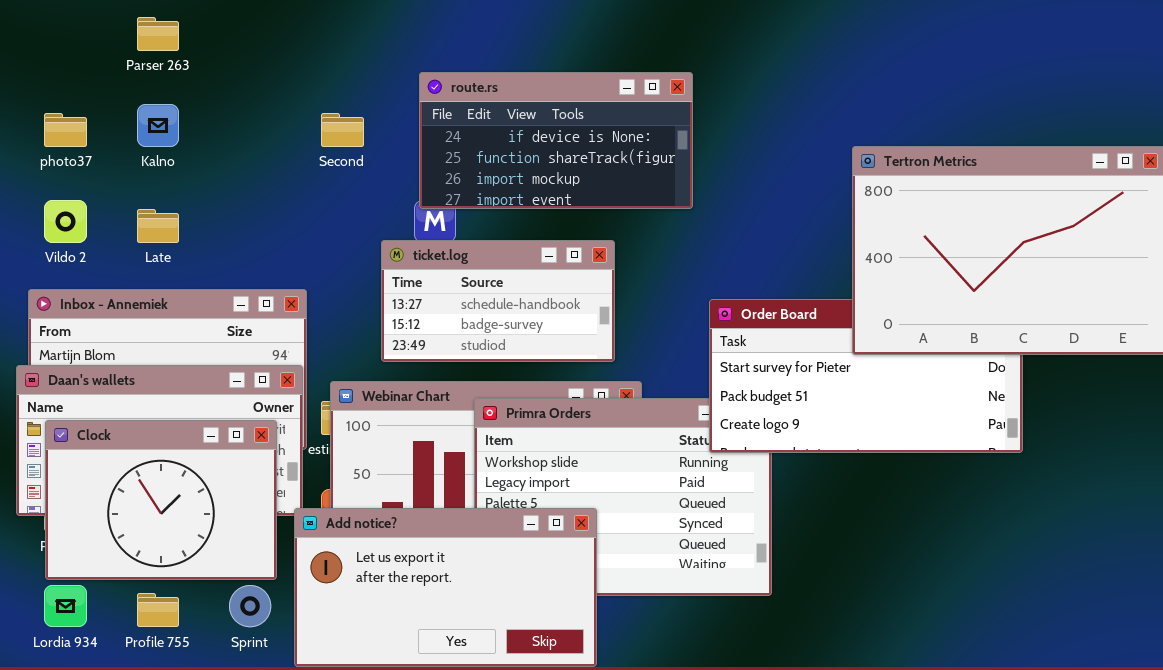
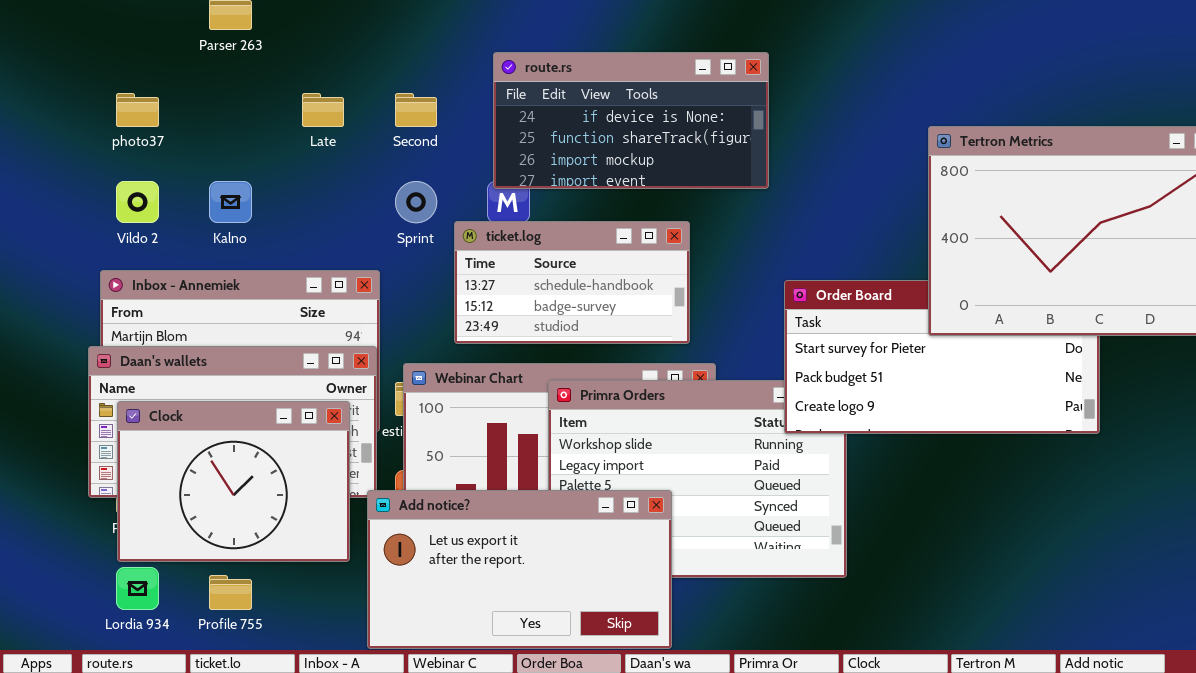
Kalno: [137,104,179,147] -> [209,181,252,223], moved
Late: [137,209,179,243] -> [302,93,344,127], moved
Sprint: [229,585,271,627] -> [395,181,437,223], moved

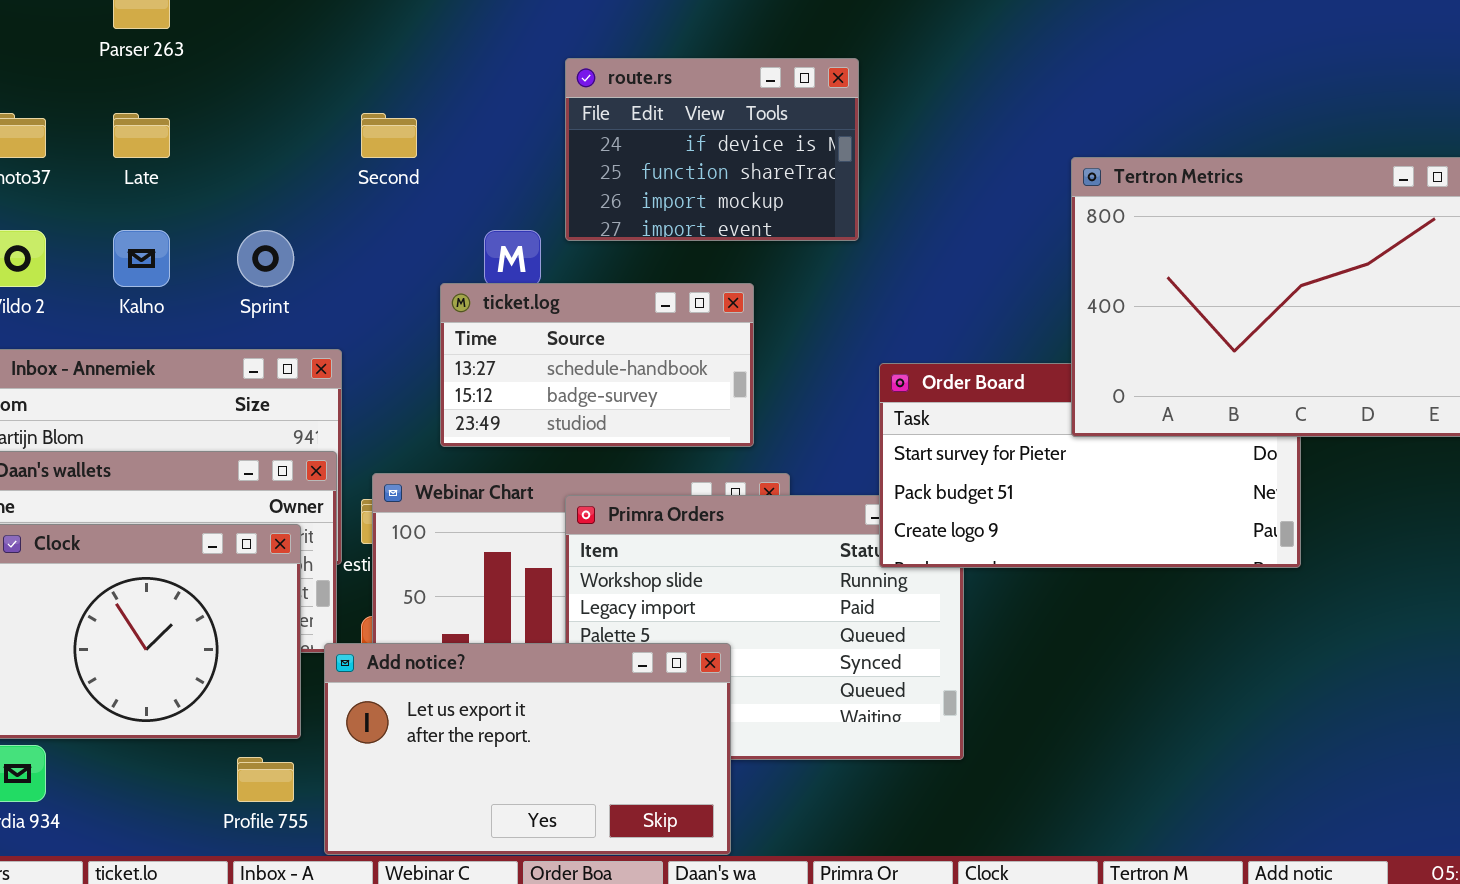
route.rs: [493,52,769,189] -> [565,58,859,241], resized
Late: [302,93,344,127] -> [113,113,170,158], moved
Sprint: [395,181,437,223] -> [237,230,294,287], moved
Profile 755: [209,575,252,610] -> [237,757,294,802], moved

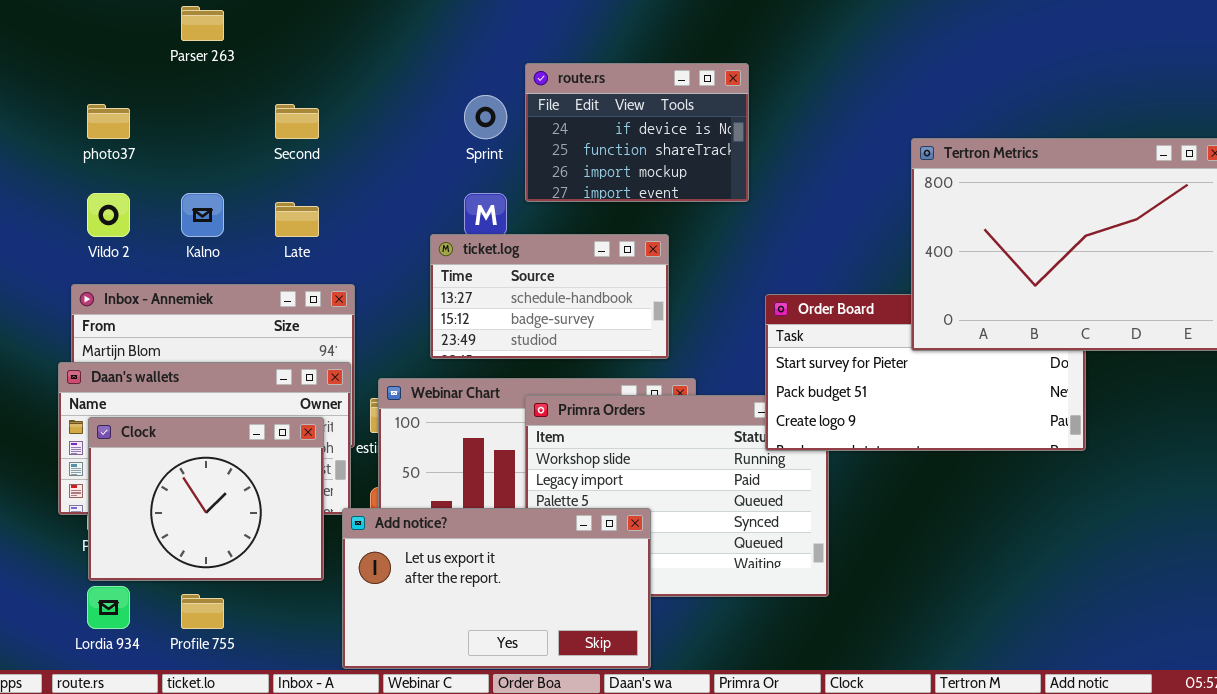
Late: [113,113,170,158] -> [275,202,319,237], moved
Second: [361,113,417,158] -> [275,104,319,139], moved
Sprint: [237,230,294,287] -> [464,95,507,139], moved
Profile 755: [237,757,294,802] -> [181,594,224,629], moved

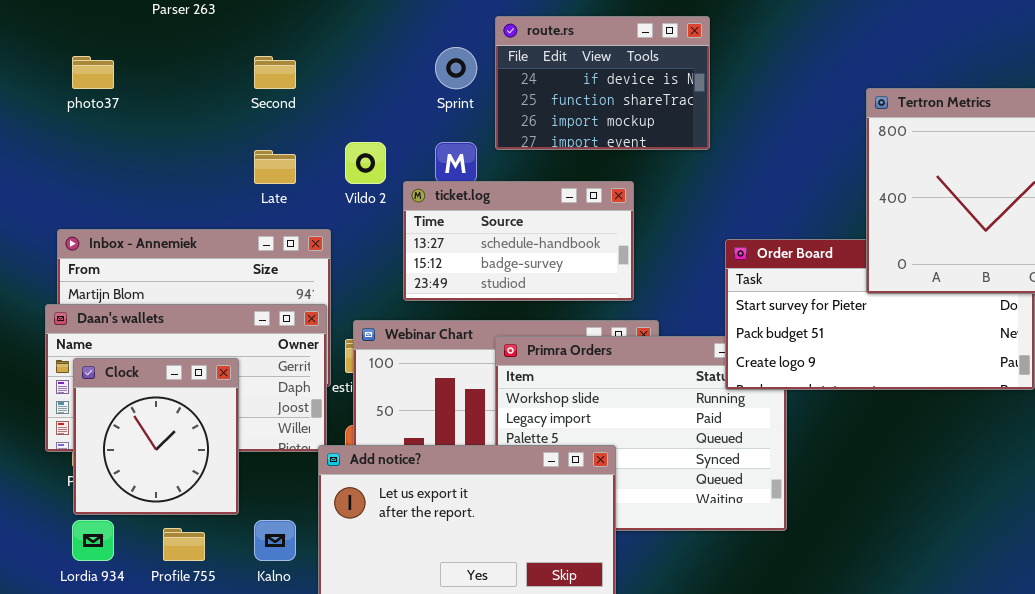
Vildo 2: [87,193,130,237] -> [345,142,386,184], moved
Kalno: [181,193,224,237] -> [254,520,296,561], moved
Clock: [88,417,324,581] -> [73,358,239,515], resized

